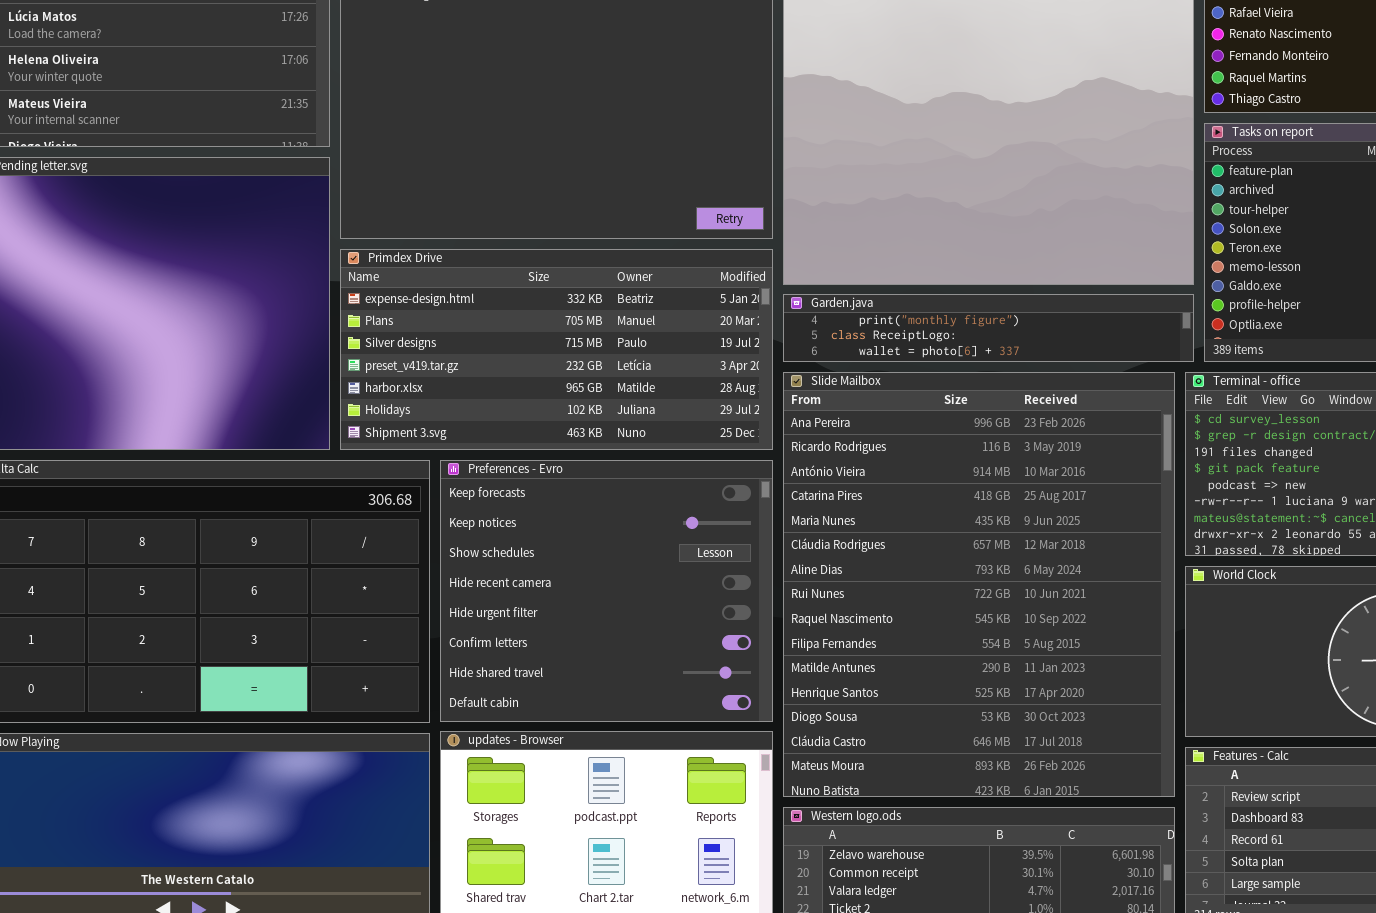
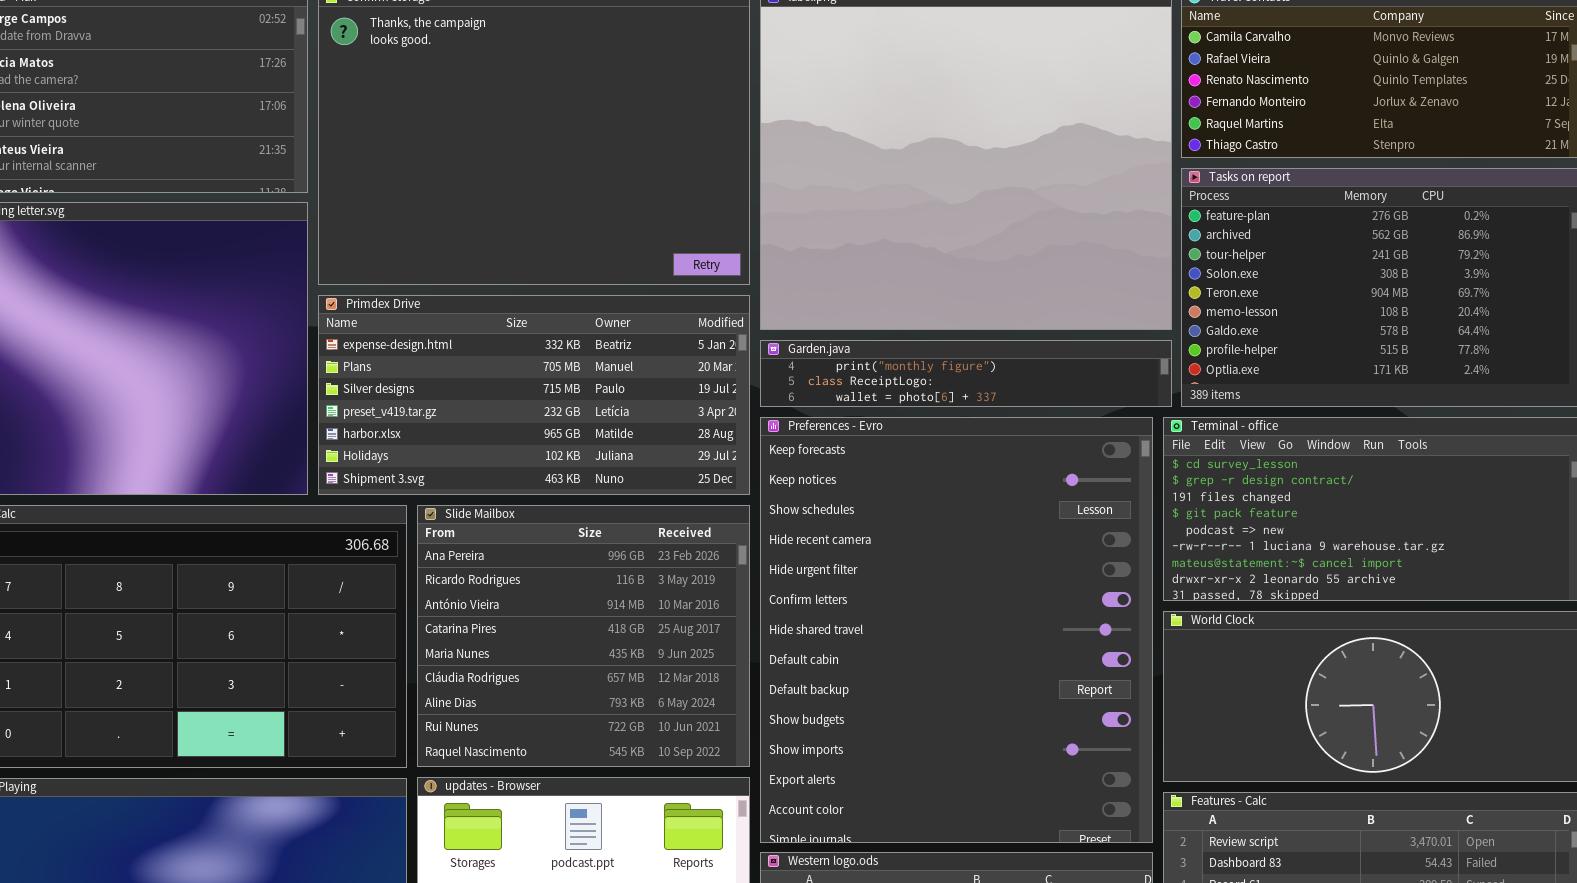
Slide Mailbox: [783,372,1175,797] -> [417,505,750,767], moved, resized
Preferences - Evro: [440,460,773,722] -> [760,417,1153,843], moved, resized

